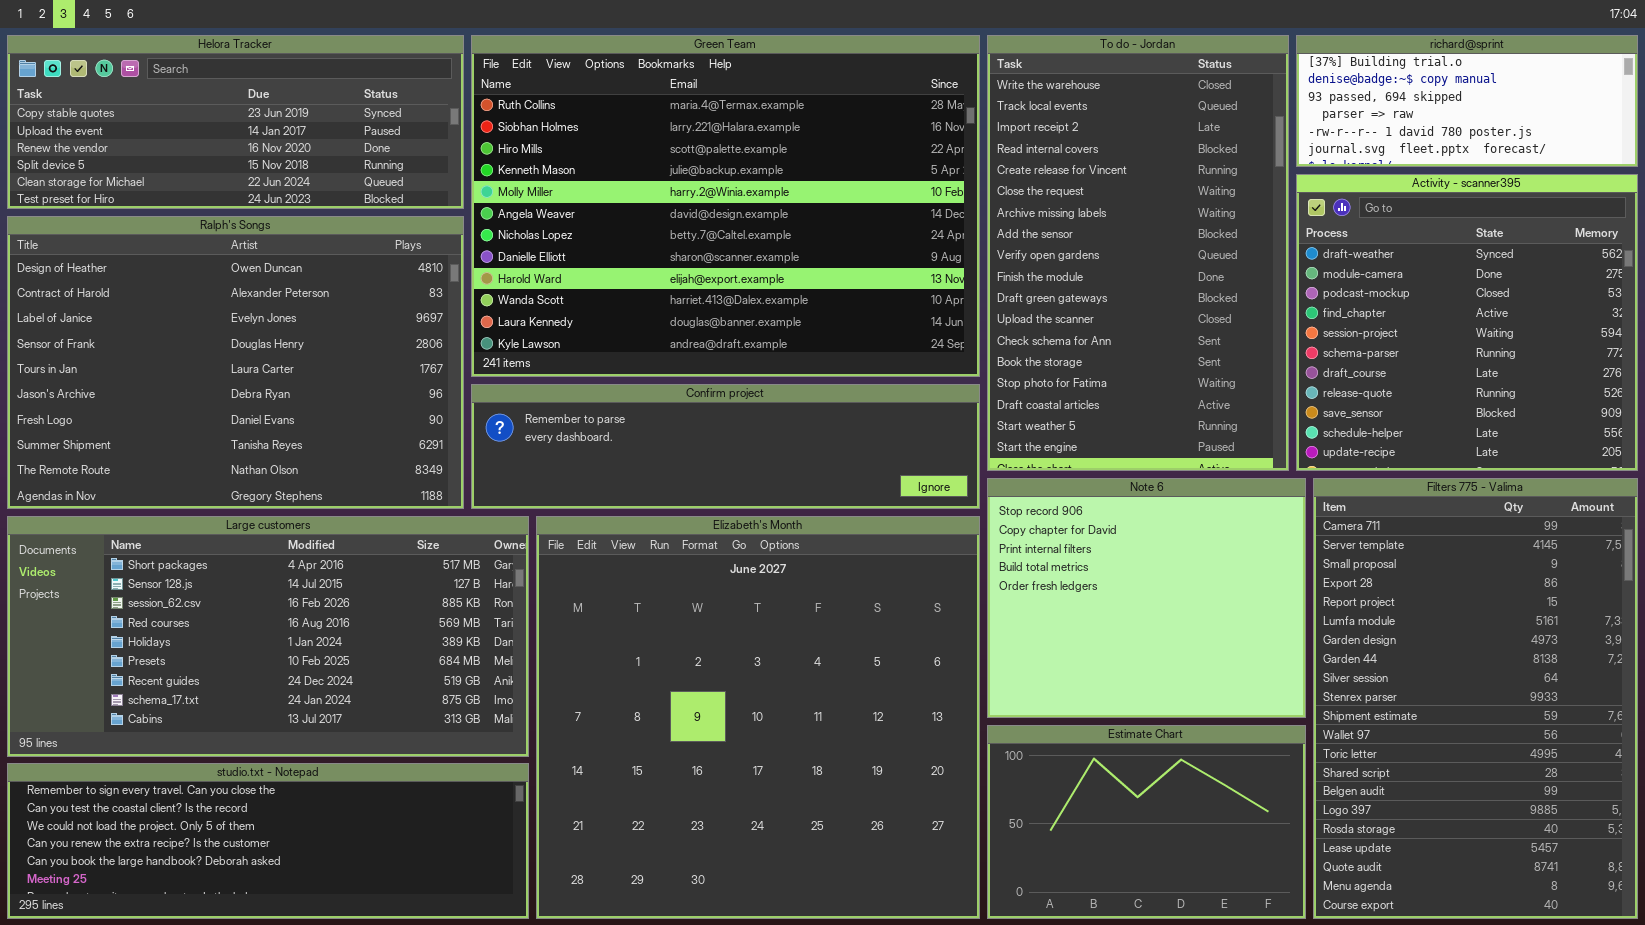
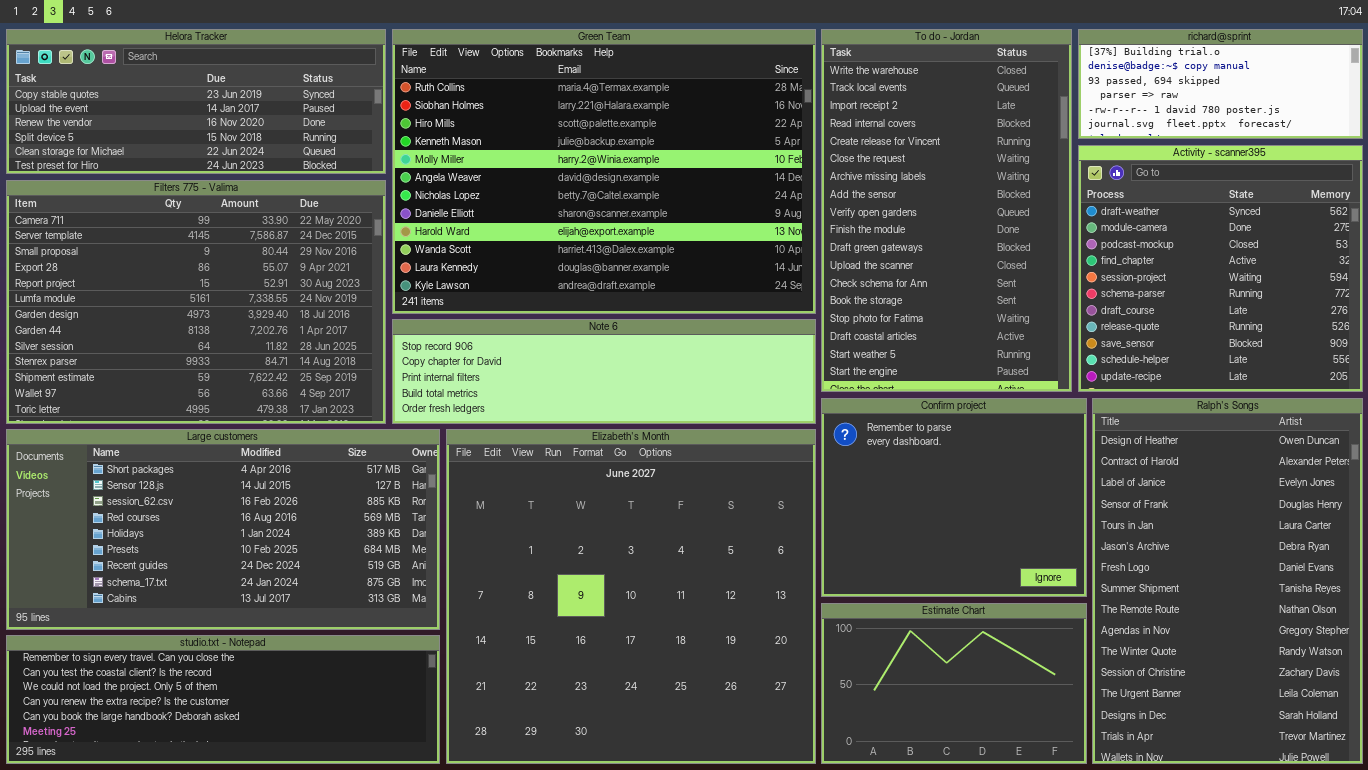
Ralph's Songs: [7,216,464,509] -> [1092,398,1363,764], moved, resized
Confirm project: [471,384,980,509] -> [821,398,1087,597], moved, resized
Note 6: [987,478,1306,718] -> [392,319,816,424], moved, resized
Filters 775 - Valima: [1313,478,1638,919] -> [6,180,386,424], moved, resized

